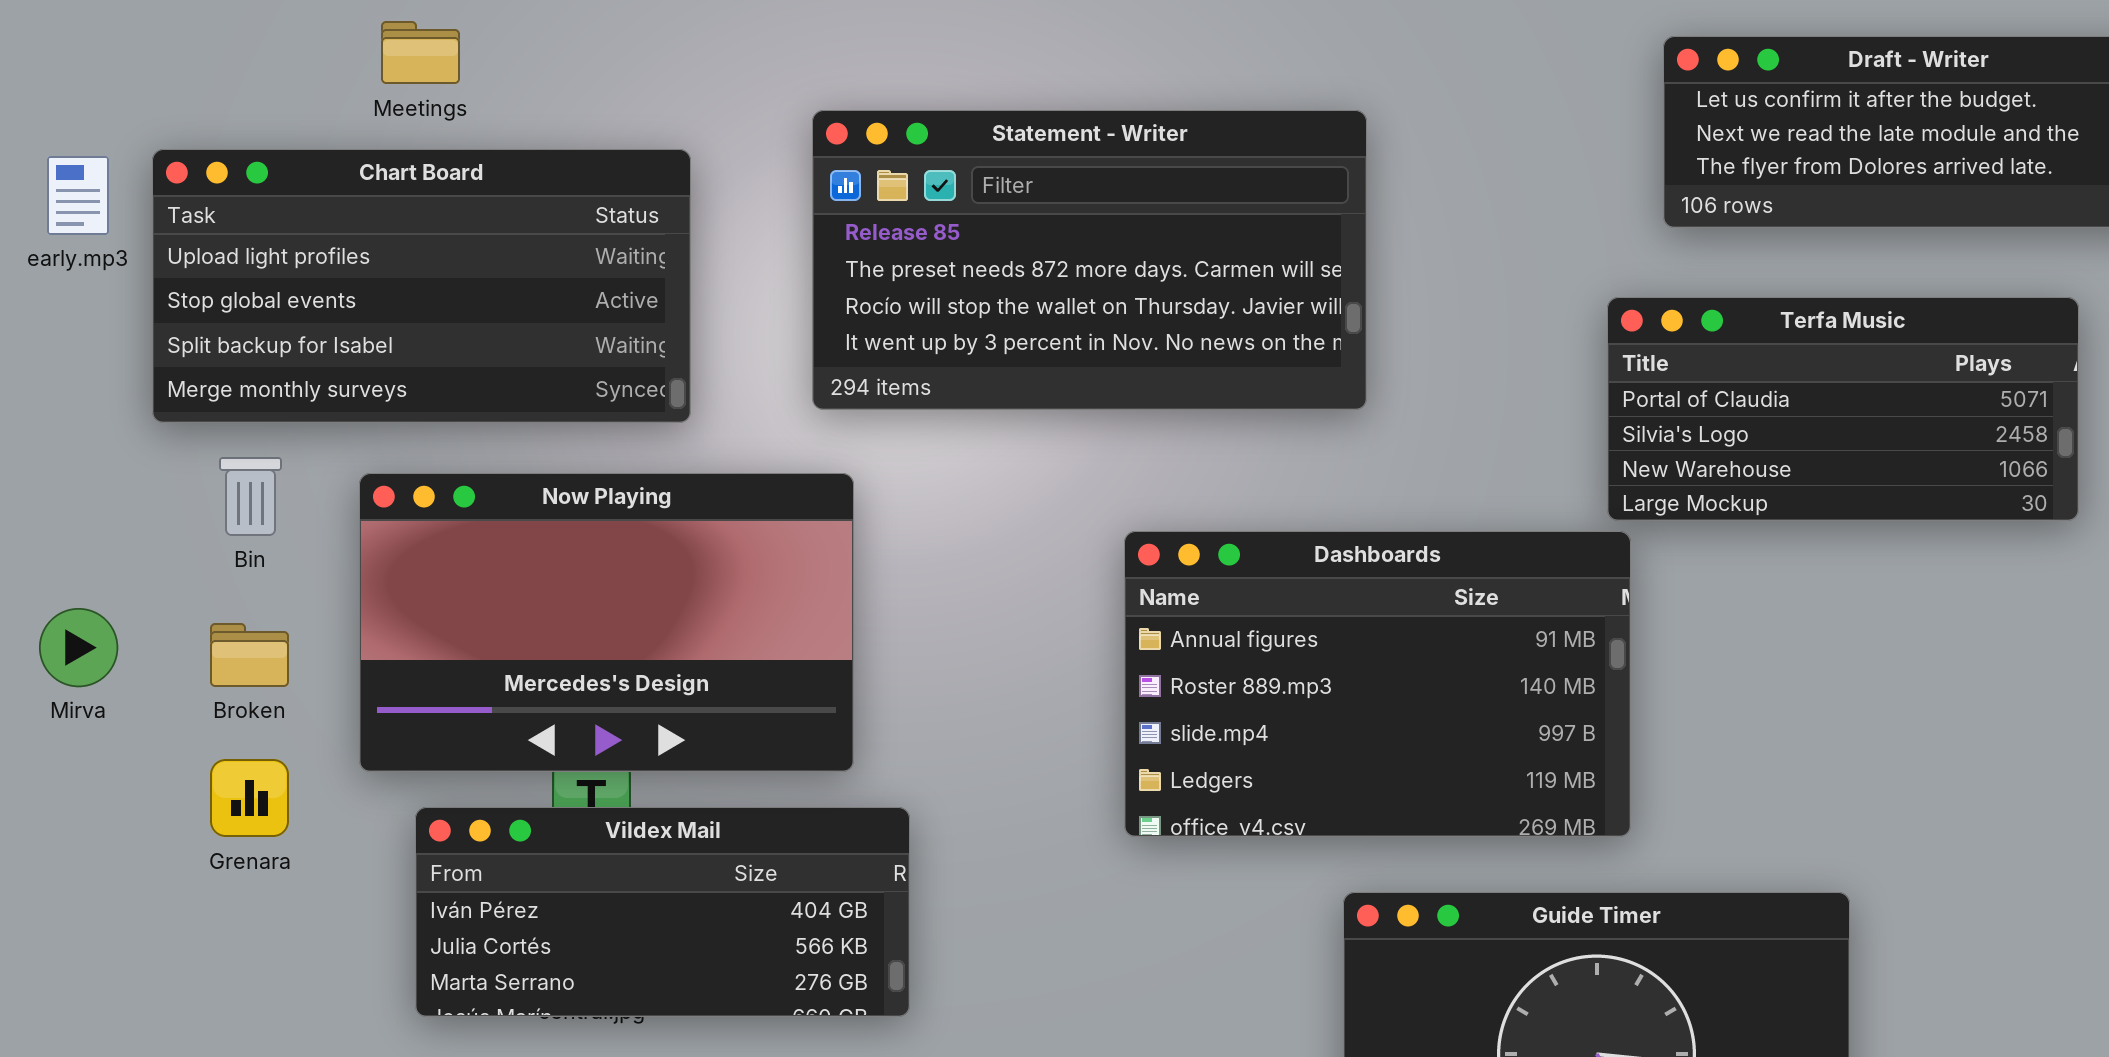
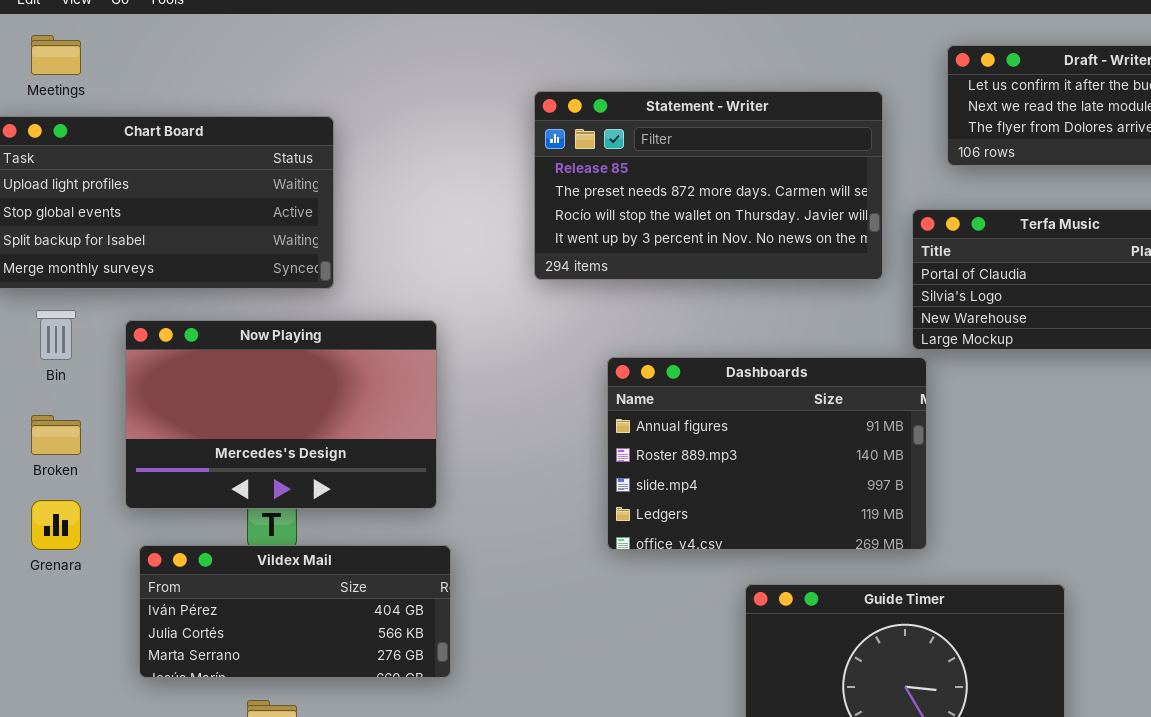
Meetings: [381,21,460,84] -> [31,35,81,75], moved
Statement - Writer: [812,110,1367,410] -> [534,91,883,280], moved
Vildex Mail: [415,807,910,1017] -> [139,545,451,678], moved

